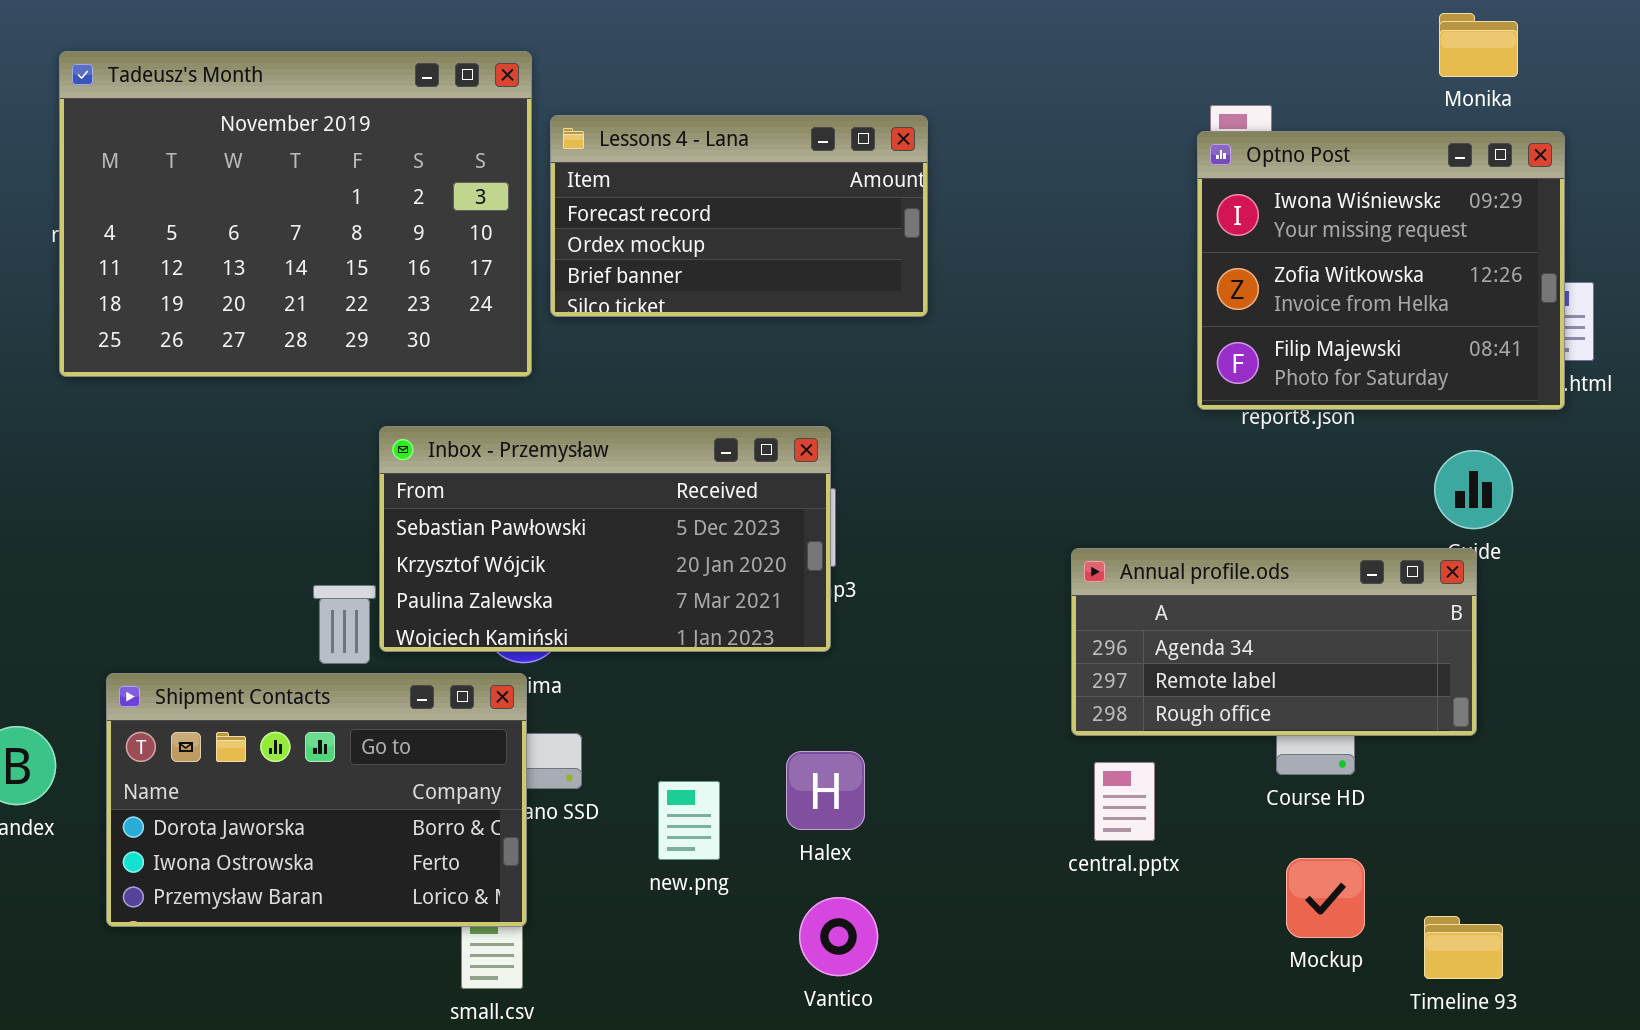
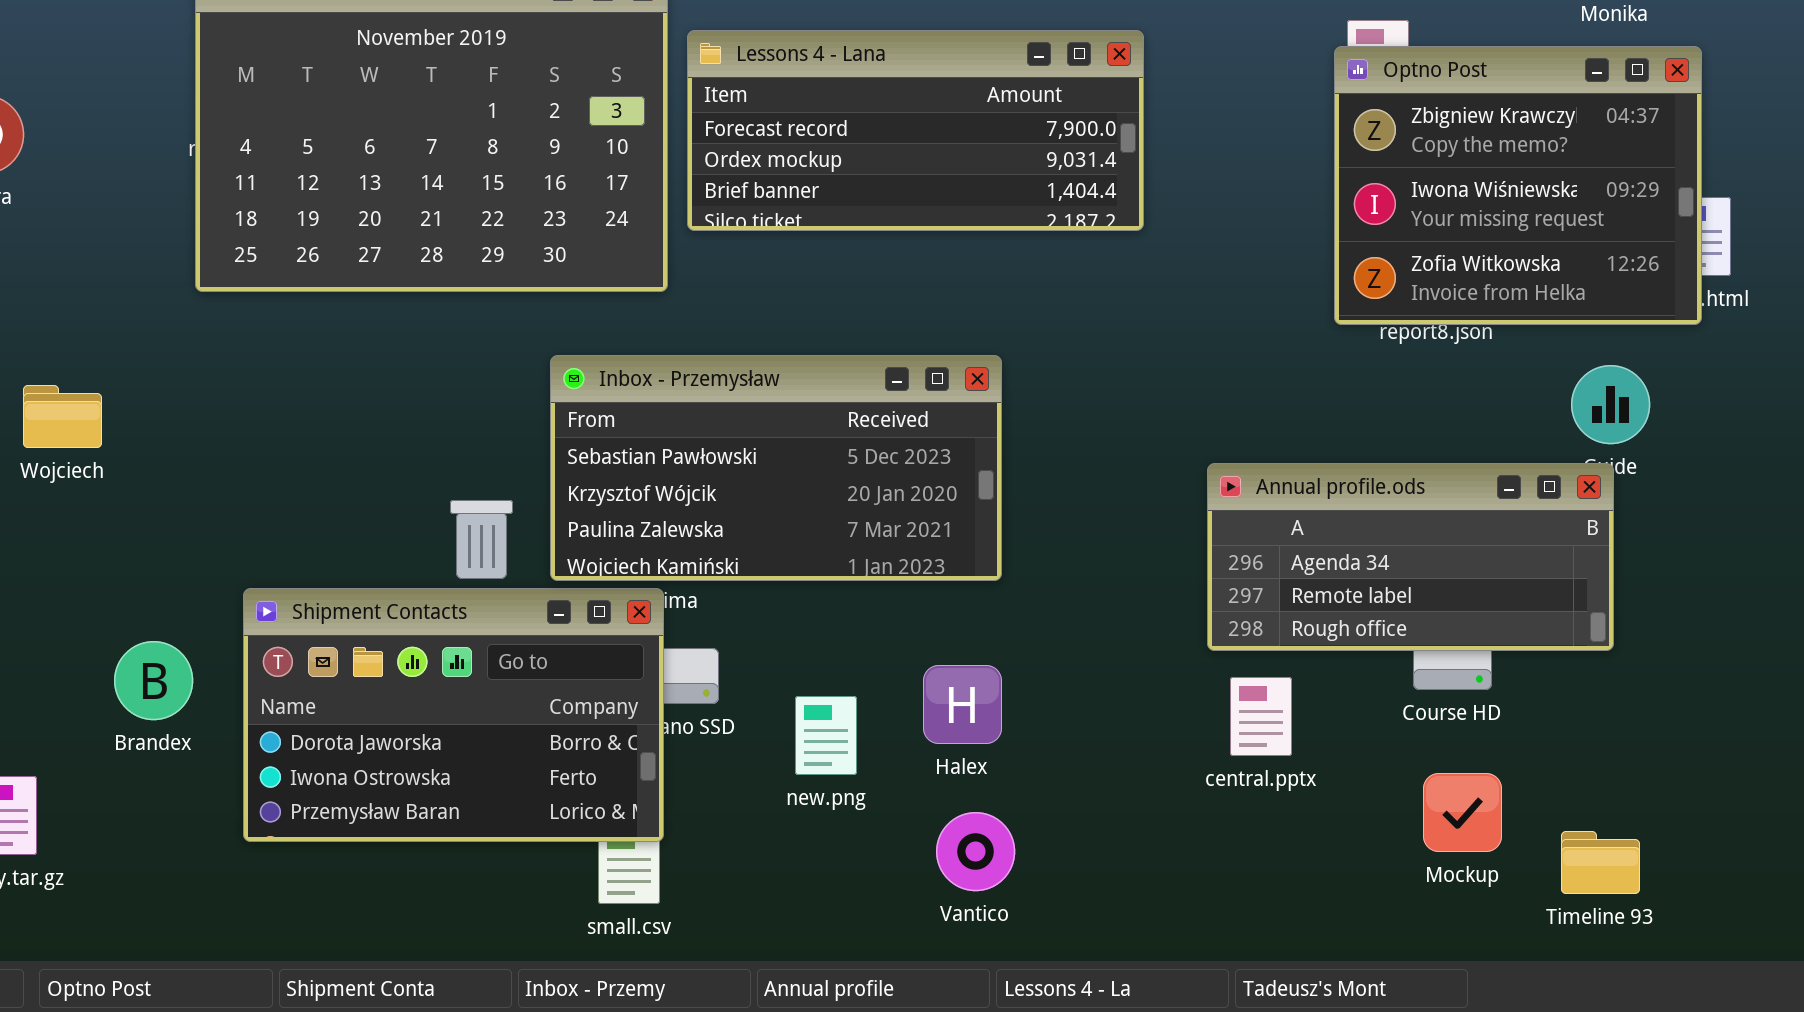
Lessons 4 - Lana: [550,115,928,317] -> [687,30,1144,231], resized
Optno Post: [1197,131,1565,410] -> [1334,46,1702,325], scrolled up 1 row
Inbox - Przemysław: [379,426,831,652] -> [550,355,1002,581], moved

